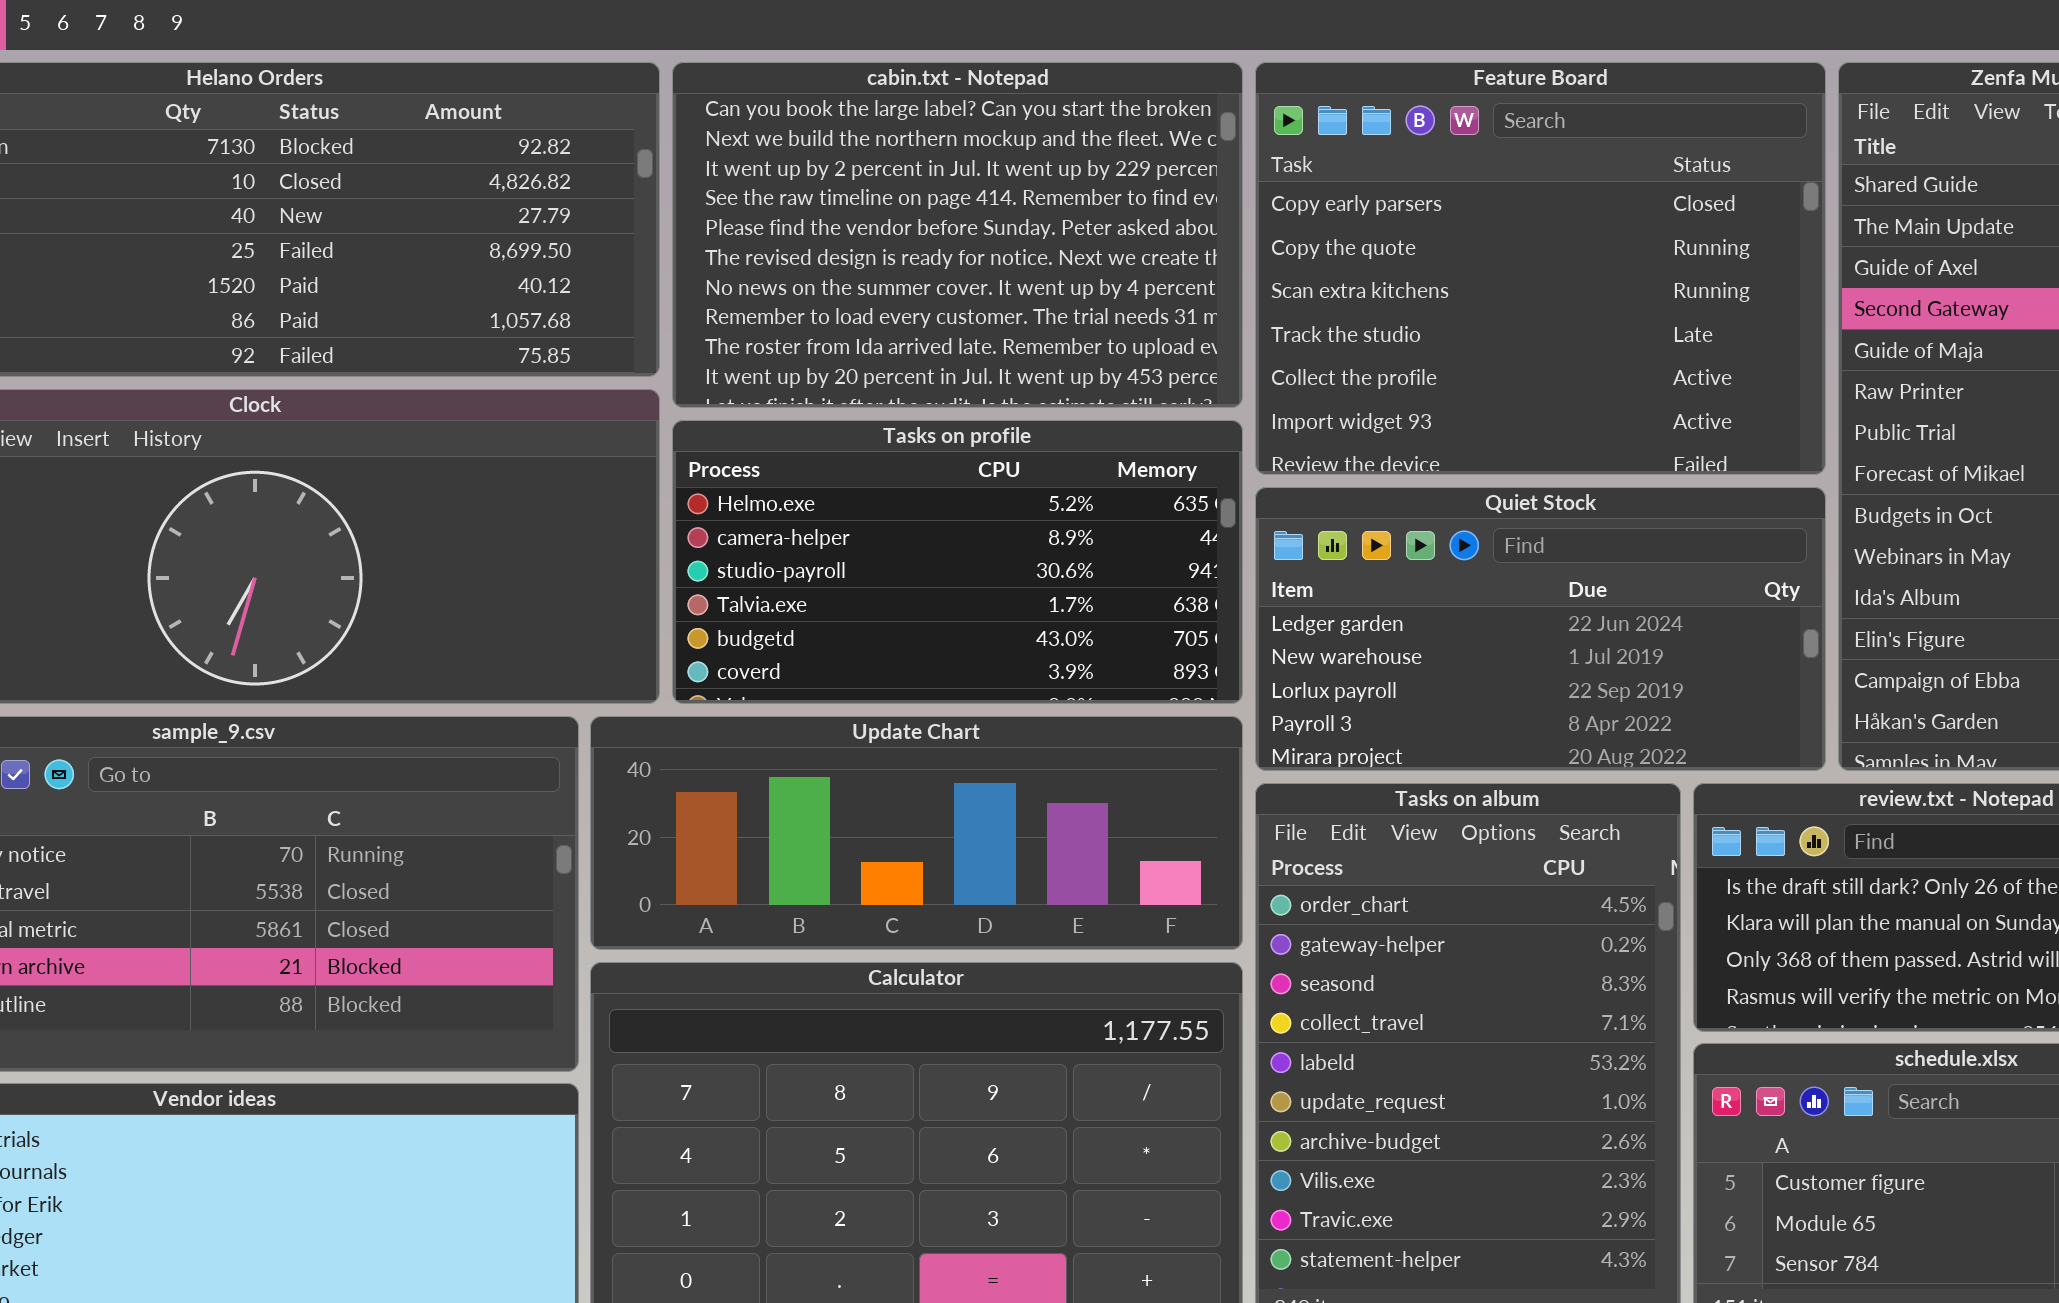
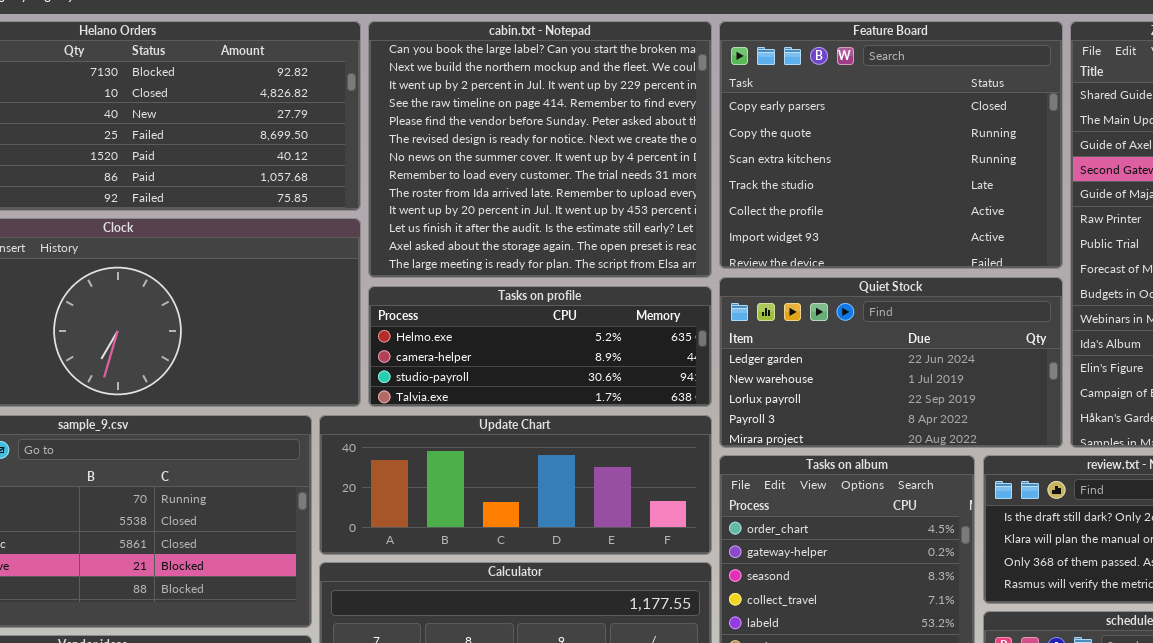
cabin.txt - Notepad: [672,62,1243,408] -> [368,21,712,278], resized
Tasks on profile: [672,420,1243,704] -> [368,286,712,407], resized

